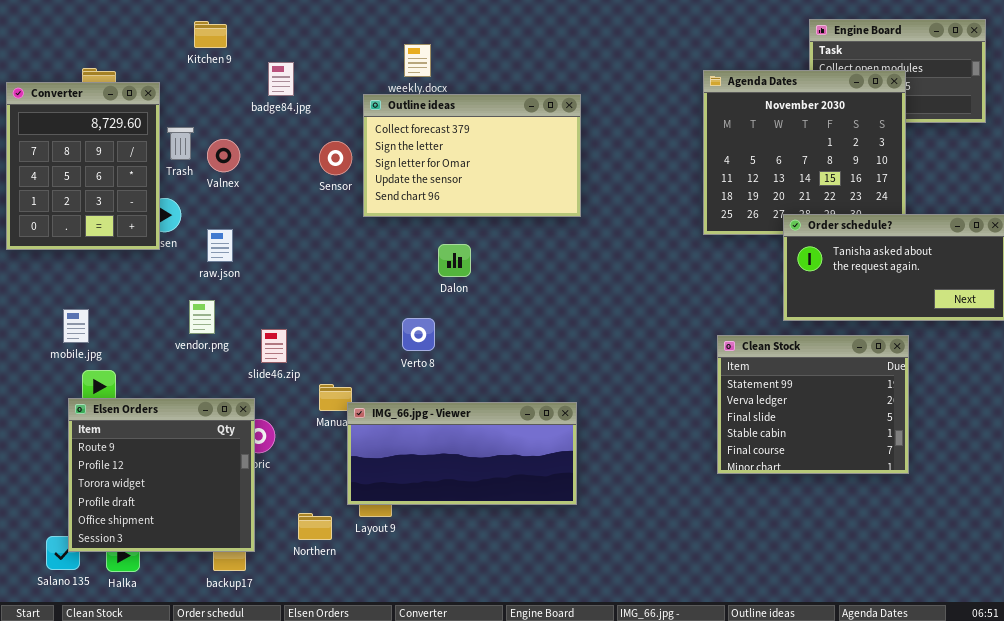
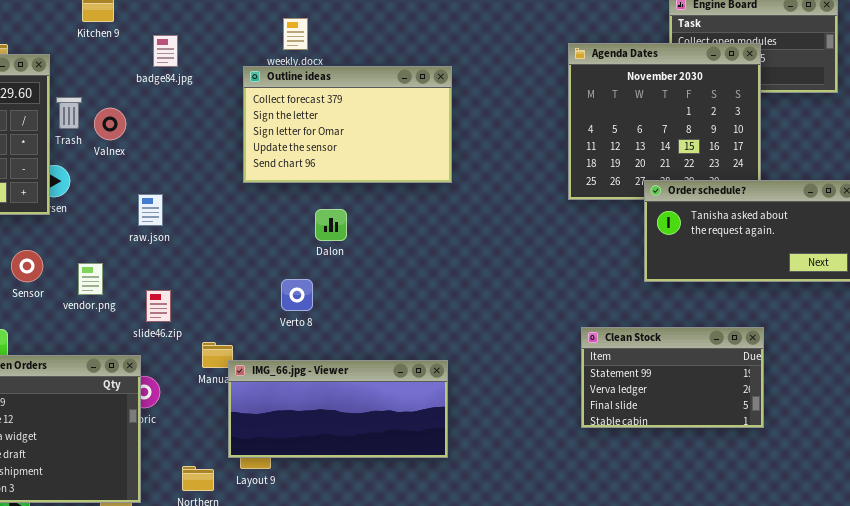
Sensor: [319,141,352,175] -> [11,250,43,282], moved
raw.json: [207,229,233,262] -> [138,194,163,226], moved
Clean Stock: [717,335,909,474] -> [581,327,764,428], resized

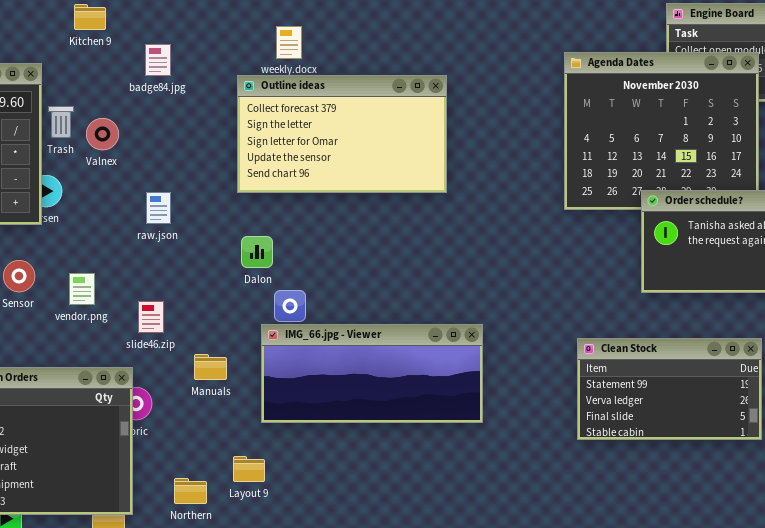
raw.json: [138,194,163,226] -> [146,192,171,224], moved
Dalon: [315,209,347,241] -> [241,236,273,268], moved
IMG_66.jpg - Viewer: [228,360,448,458] -> [261,324,483,423], moved

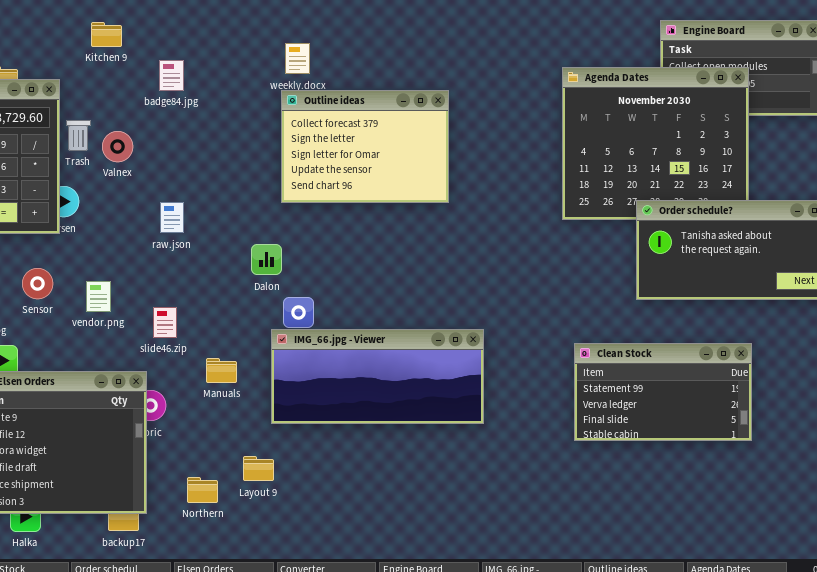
Outline ideas: [237,75,447,193] -> [281,90,449,203], resized

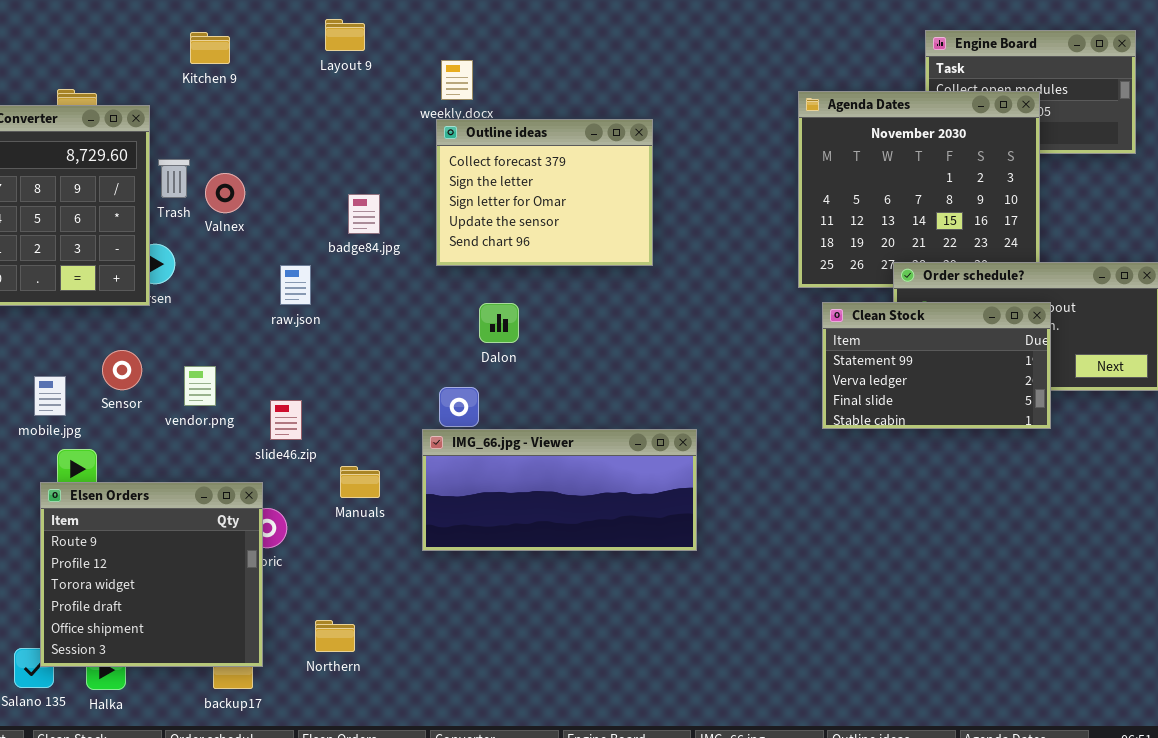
badge84.jpg: [159,60,184,91] -> [348,194,380,234], moved
Dalon: [251,244,282,275] -> [479,303,519,343], moved
Clean Stock: [574,343,752,441] -> [822,302,1051,429], moved
Layout 9: [243,456,274,481] -> [325,19,365,51], moved

